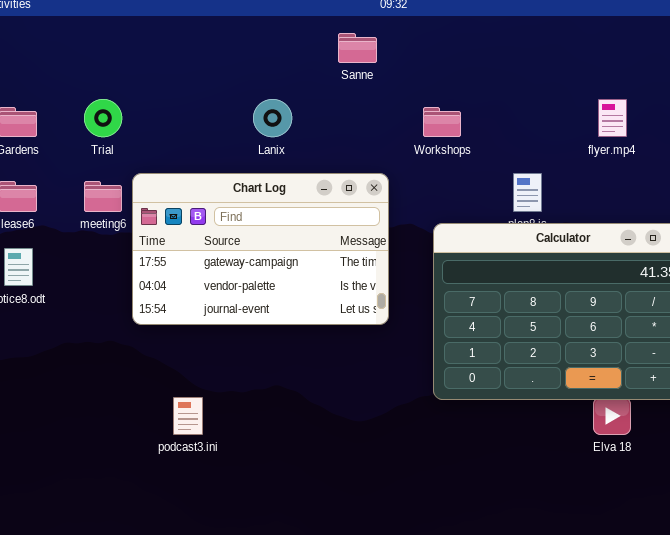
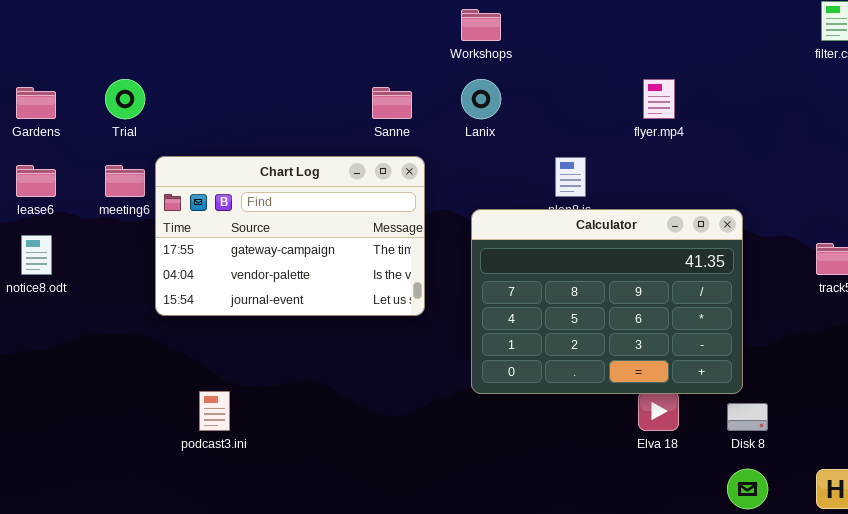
Sanne: [338,33,377,63] -> [372,87,412,119], moved
Lanix: [253,99,292,137] -> [461,79,501,119], moved
Workshops: [423,107,461,137] -> [461,9,501,41], moved

